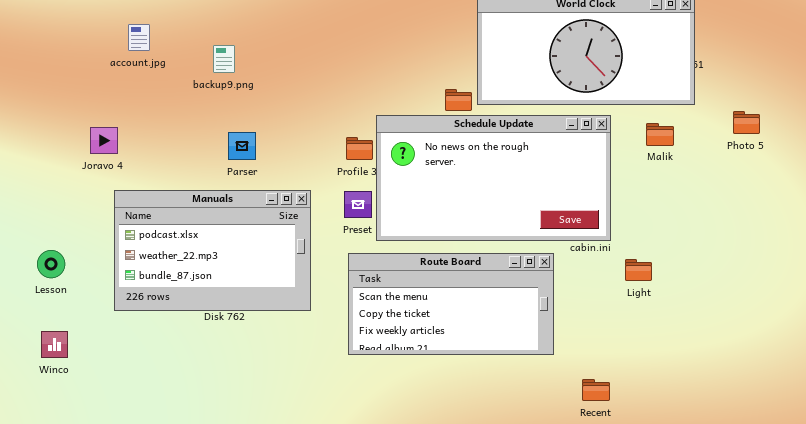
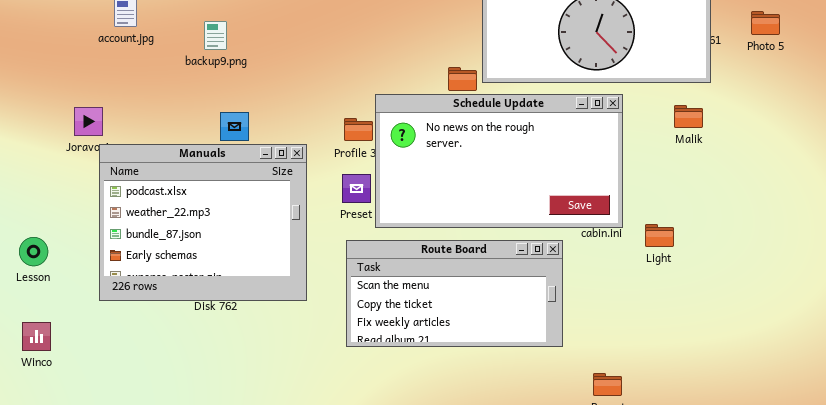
Photo 5: [733,111,760,134] -> [751,11,780,35], moved
Malik: [646,123,674,146] -> [674,105,703,128], moved
Manuals: [114,190,311,311] -> [99,144,307,301], resized
Light: [625,259,652,281] -> [645,224,674,247], moved

